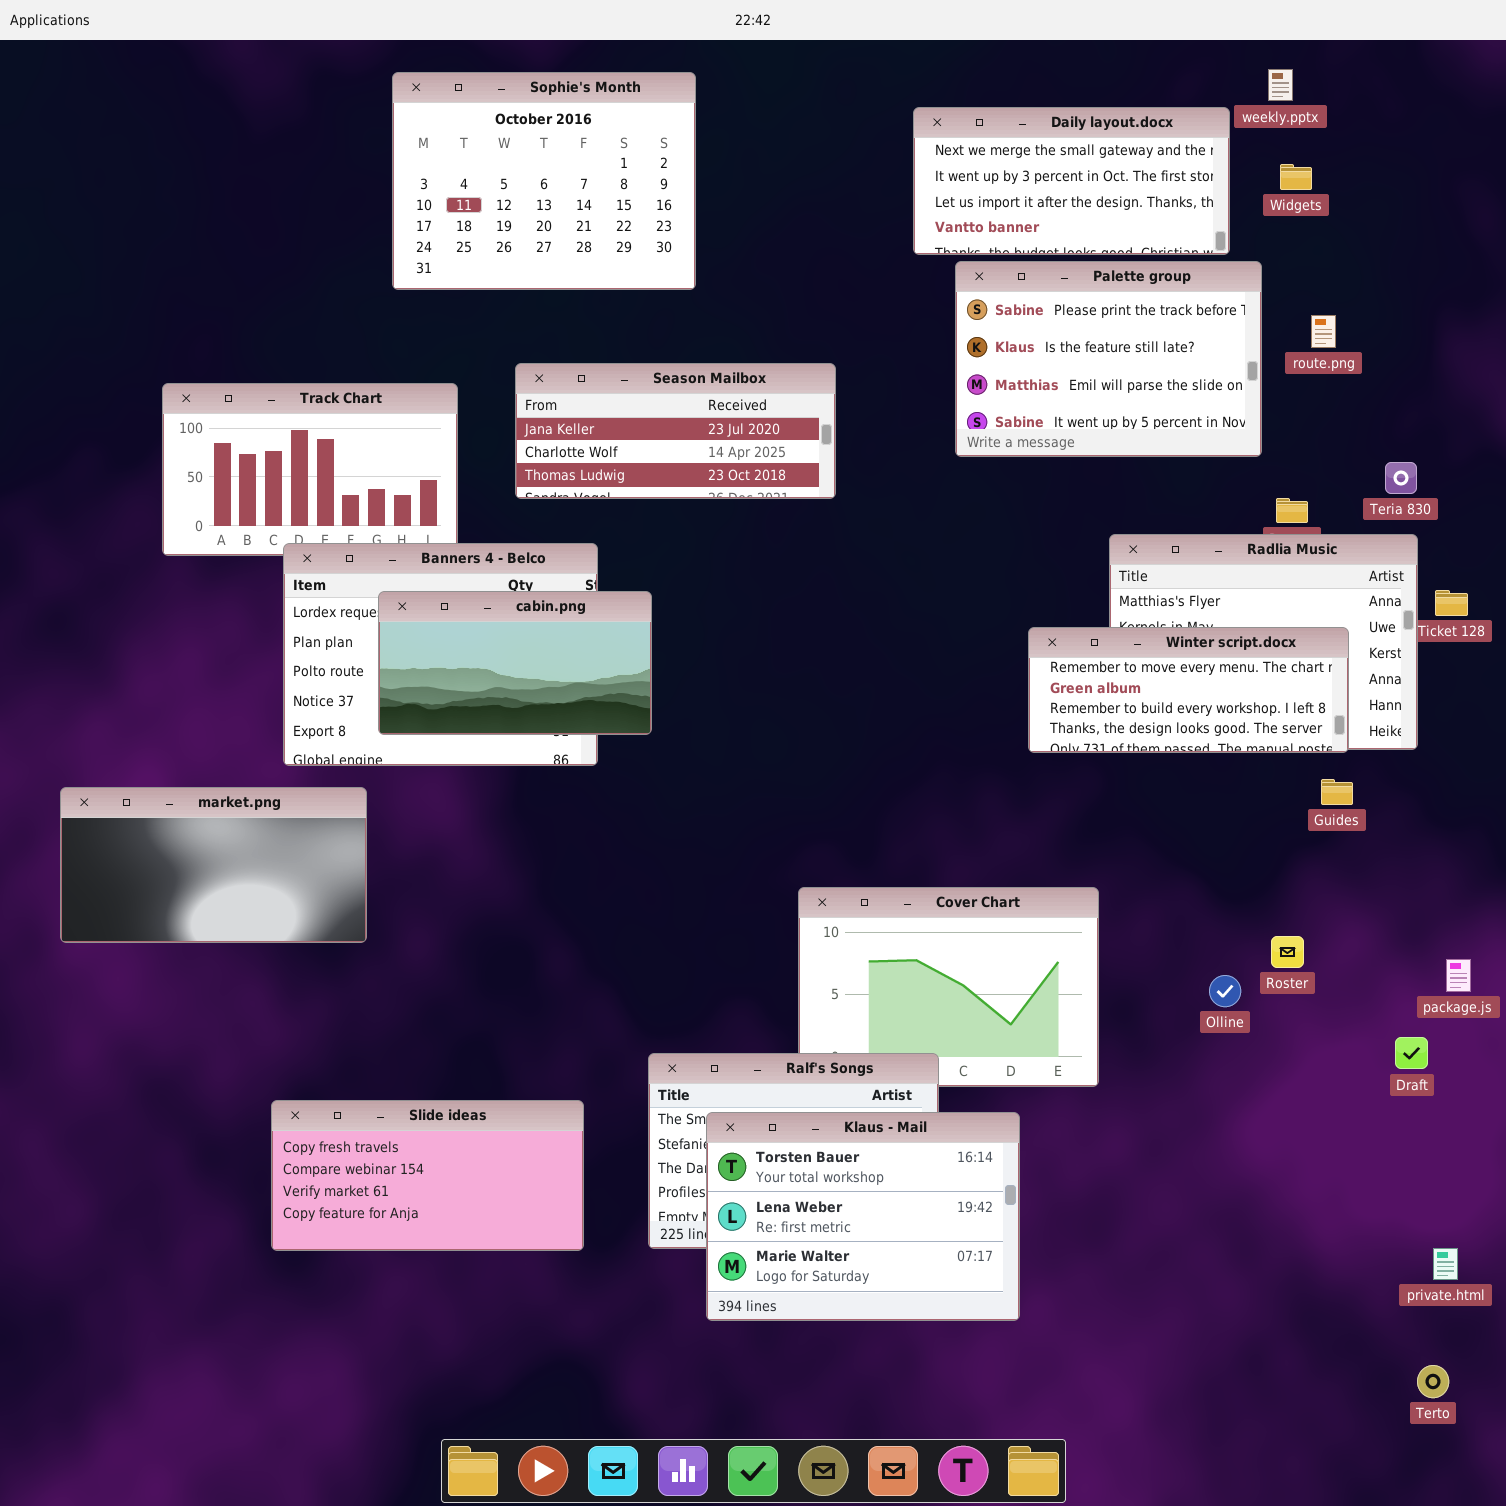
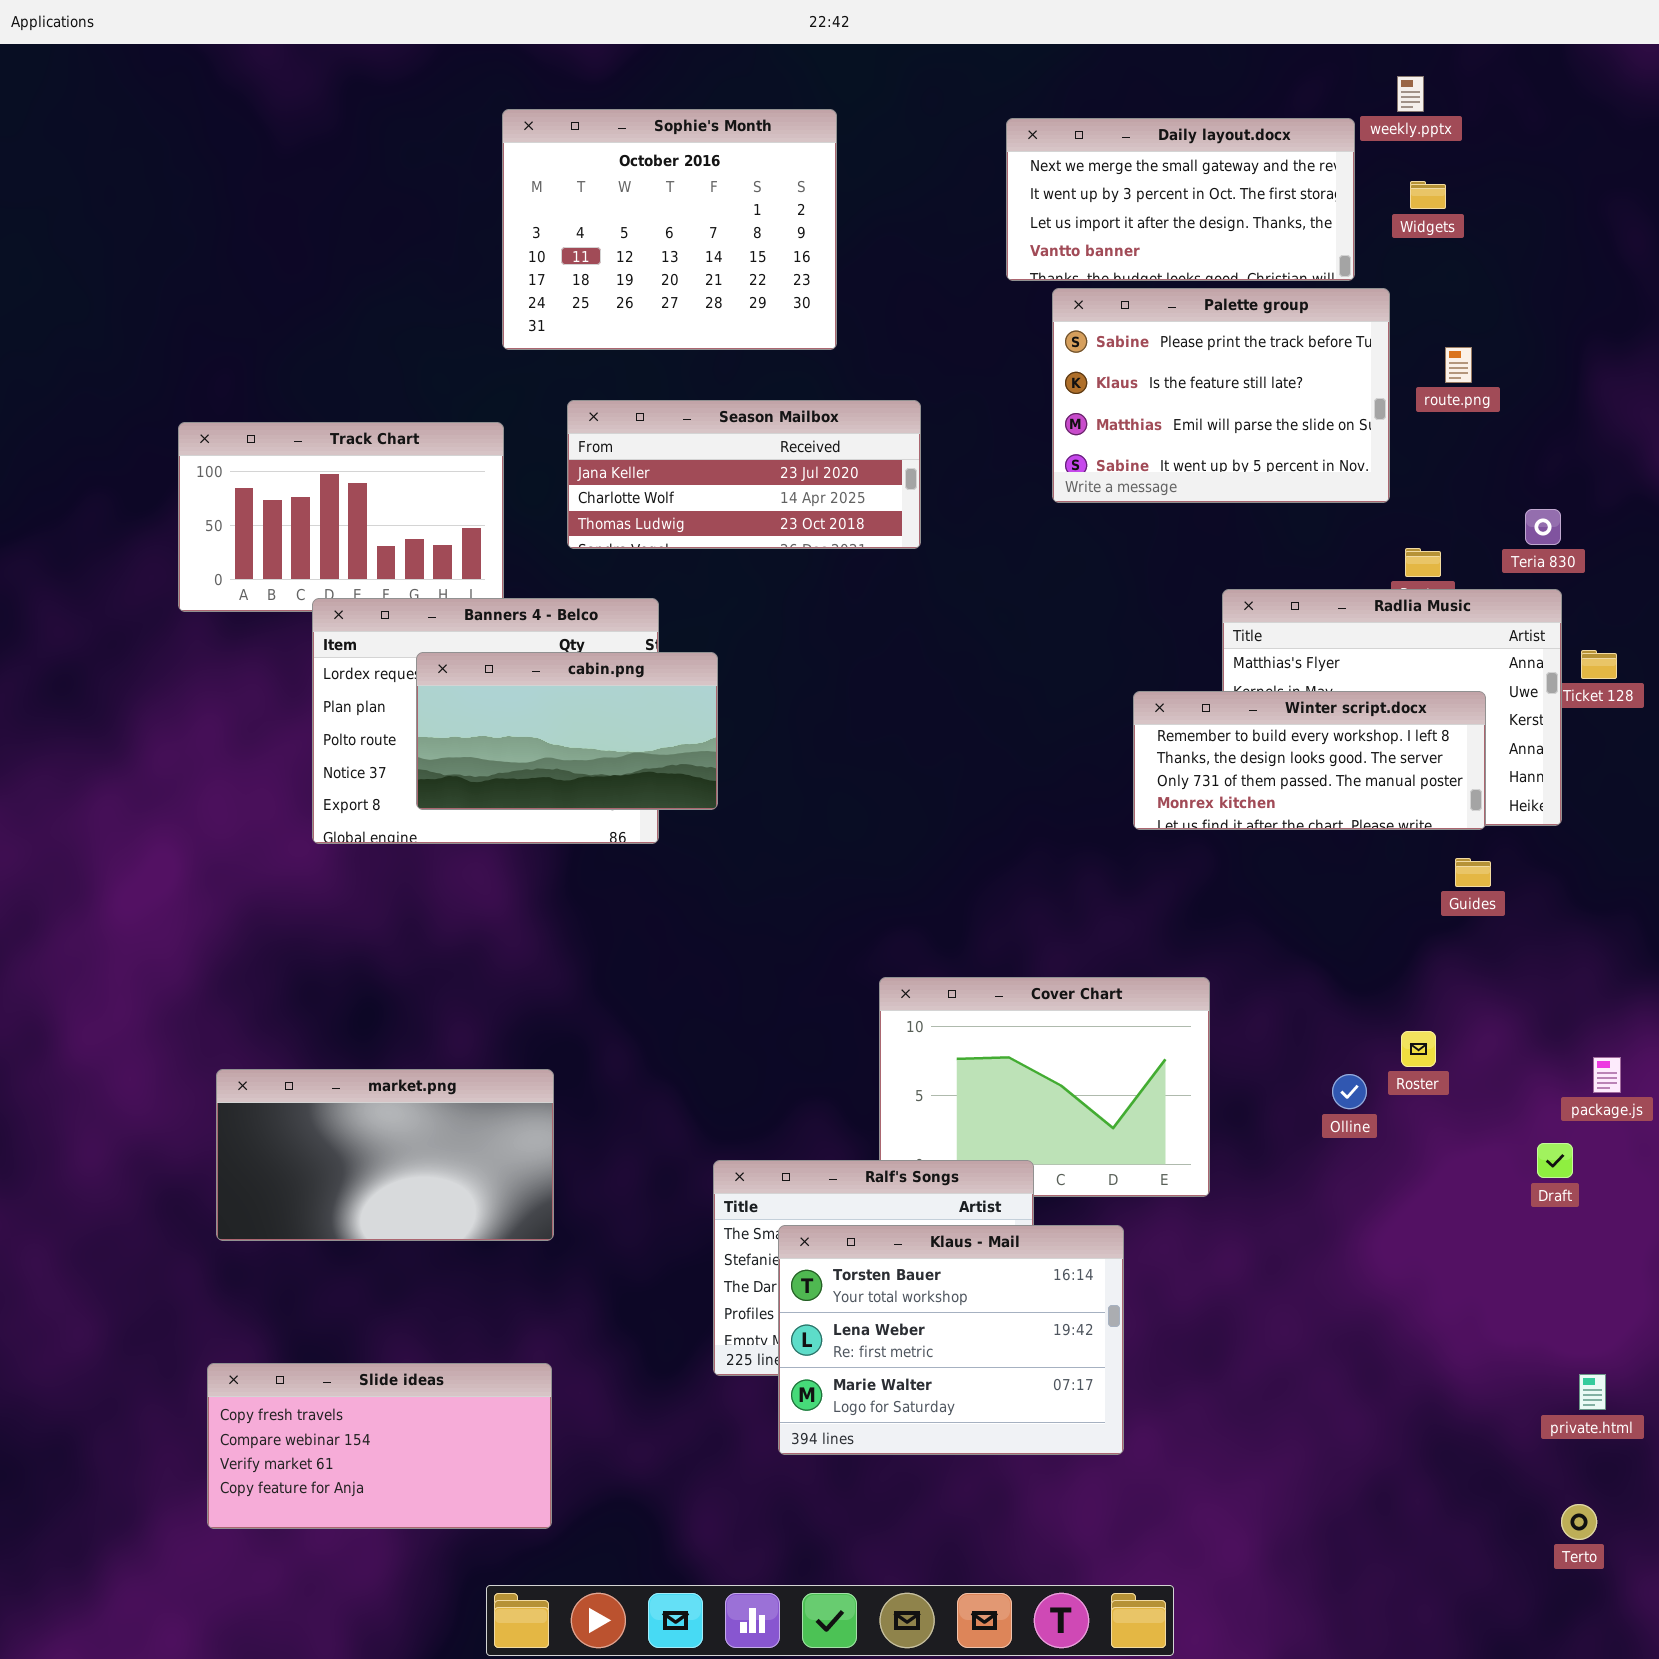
Sophie's Month: [392,72,696,290] -> [502,109,837,350], moved
Winter script.docx: [1028,627,1349,753] -> [1133,691,1486,830], scrolled down 2 rows
market.png: [60,787,367,943] -> [216,1069,554,1241], moved
Slide ideas: [271,1100,584,1251] -> [207,1363,552,1529], moved

